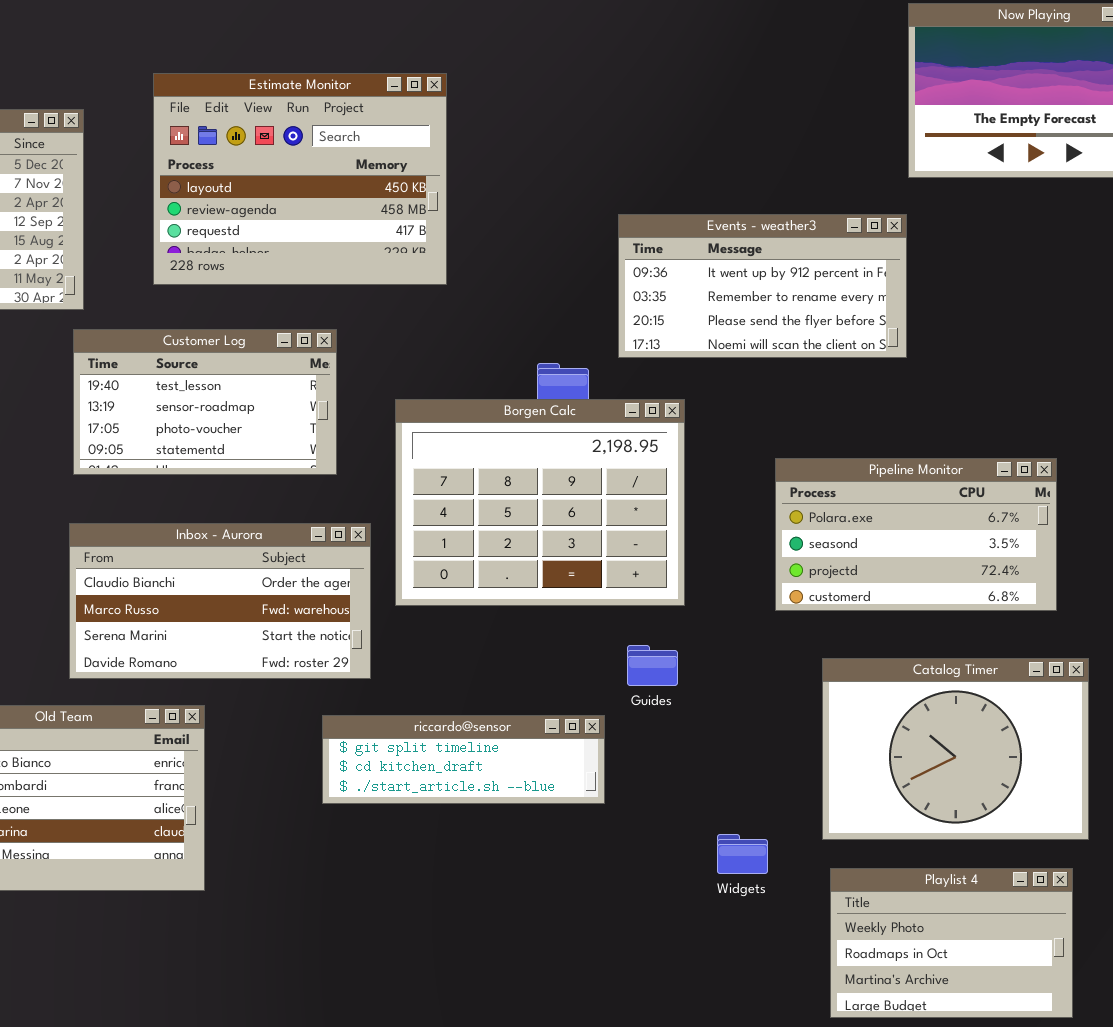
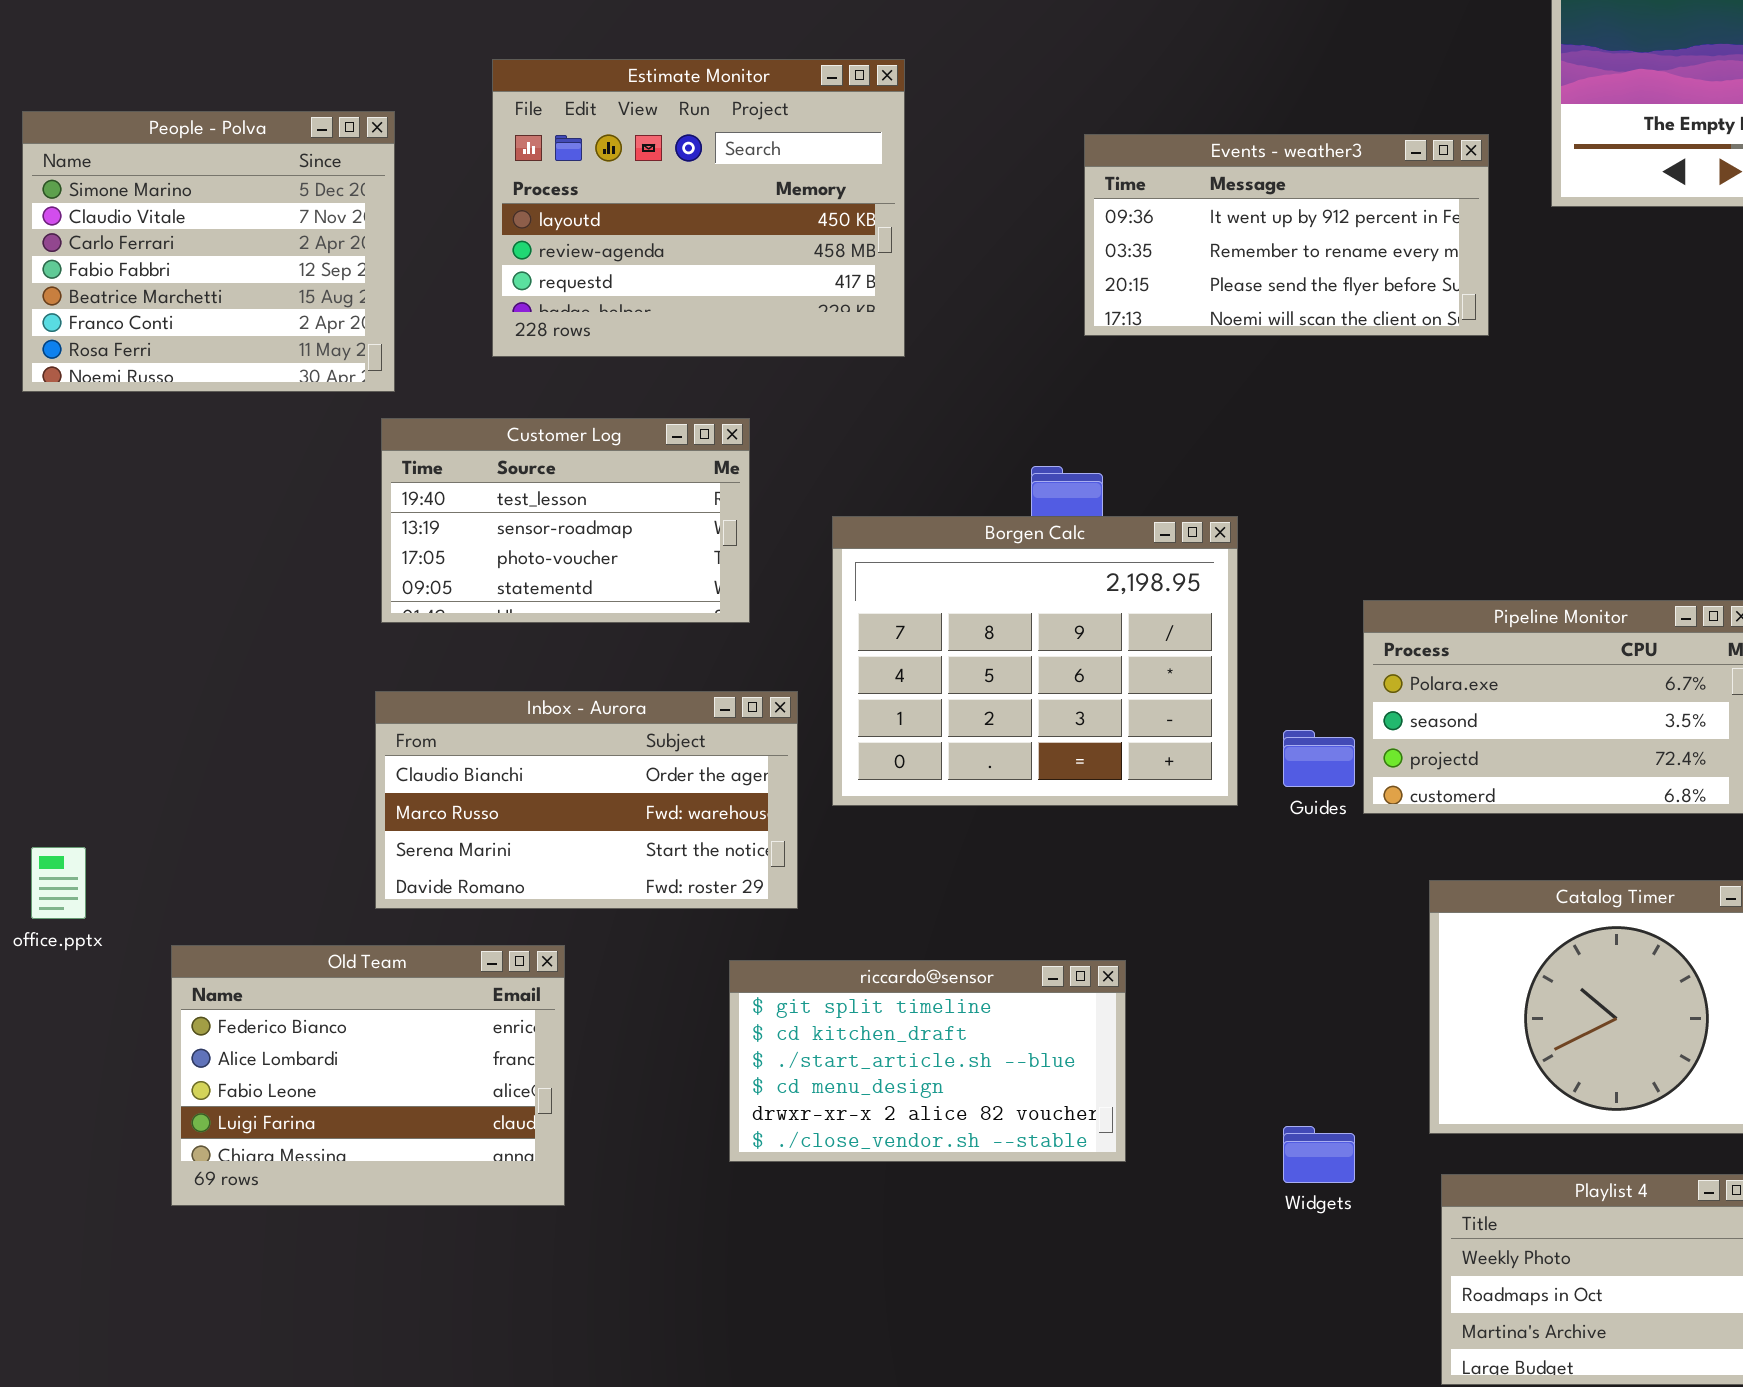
Events - weather3: [618,214,907,358] -> [1084,134,1489,336], moved
Guides: [627,645,678,686] -> [1283,730,1355,787], moved
riccardo@sensor: [322,715,605,804] -> [729,960,1126,1162], resized

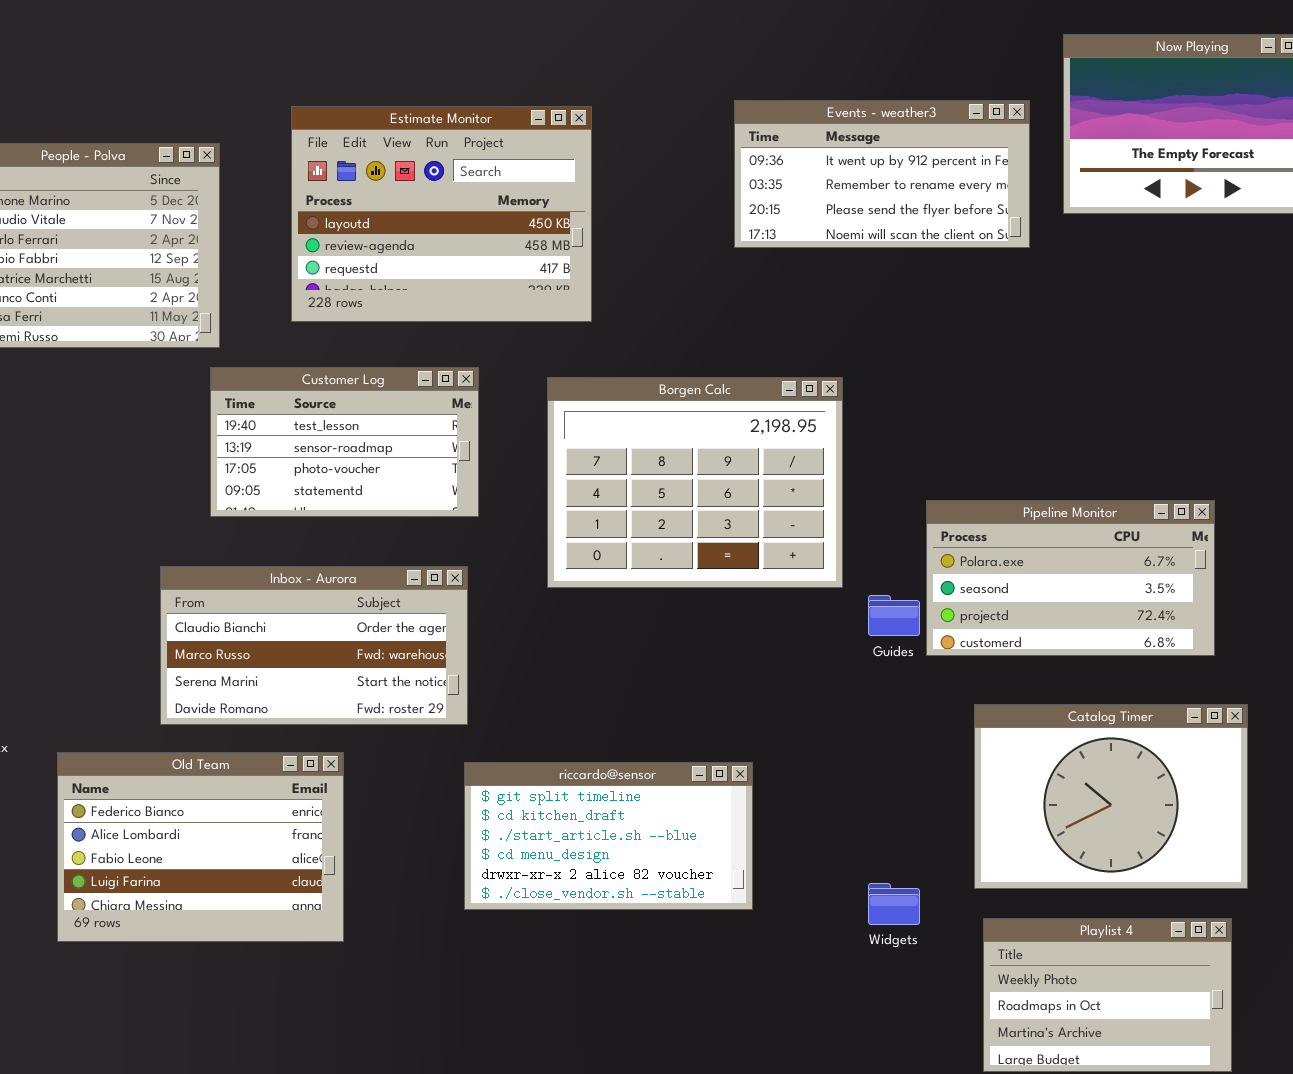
Events - weather3: [1084,134,1489,336] -> [734,100,1030,248], moved
Borgen Calc: [832,516,1238,806] -> [547,377,843,588], moved
Inbox - Aurora: [375,691,798,909] -> [160,566,468,725], moved

